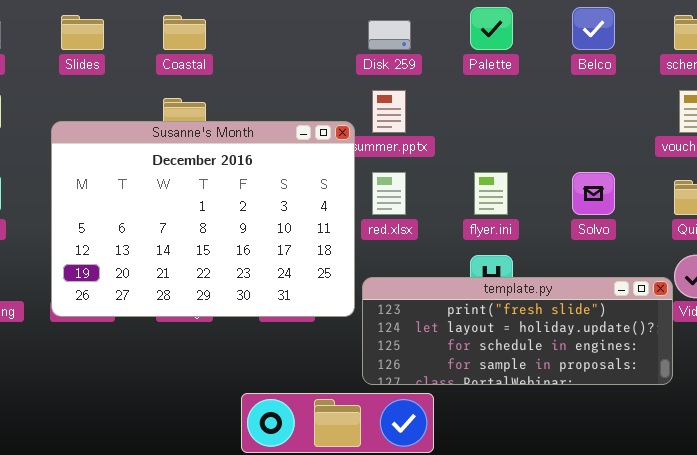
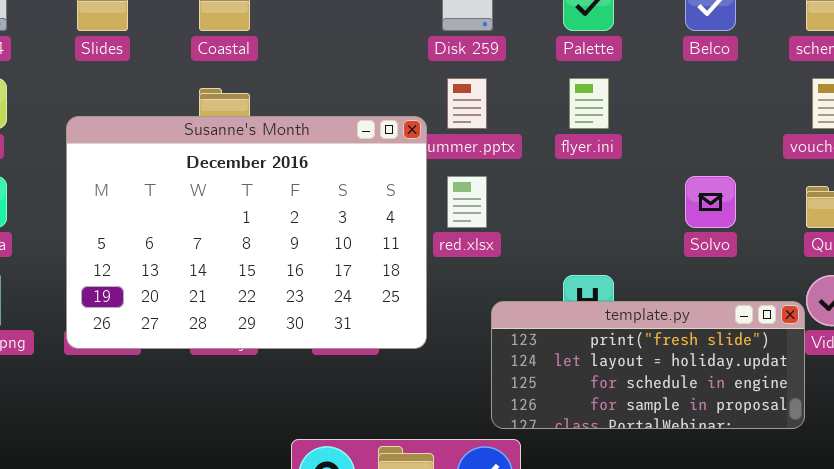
flyer.ini: [474,172,508,215] -> [569,78,609,129], moved
template.py: [362,277,673,385] -> [491,301,805,429], resized

